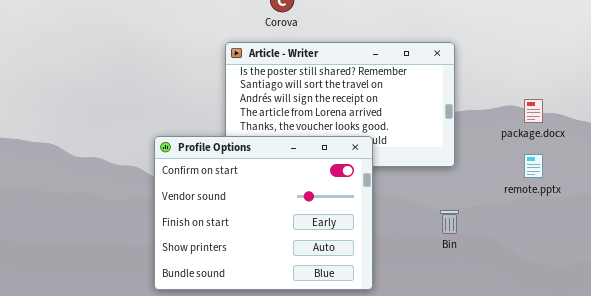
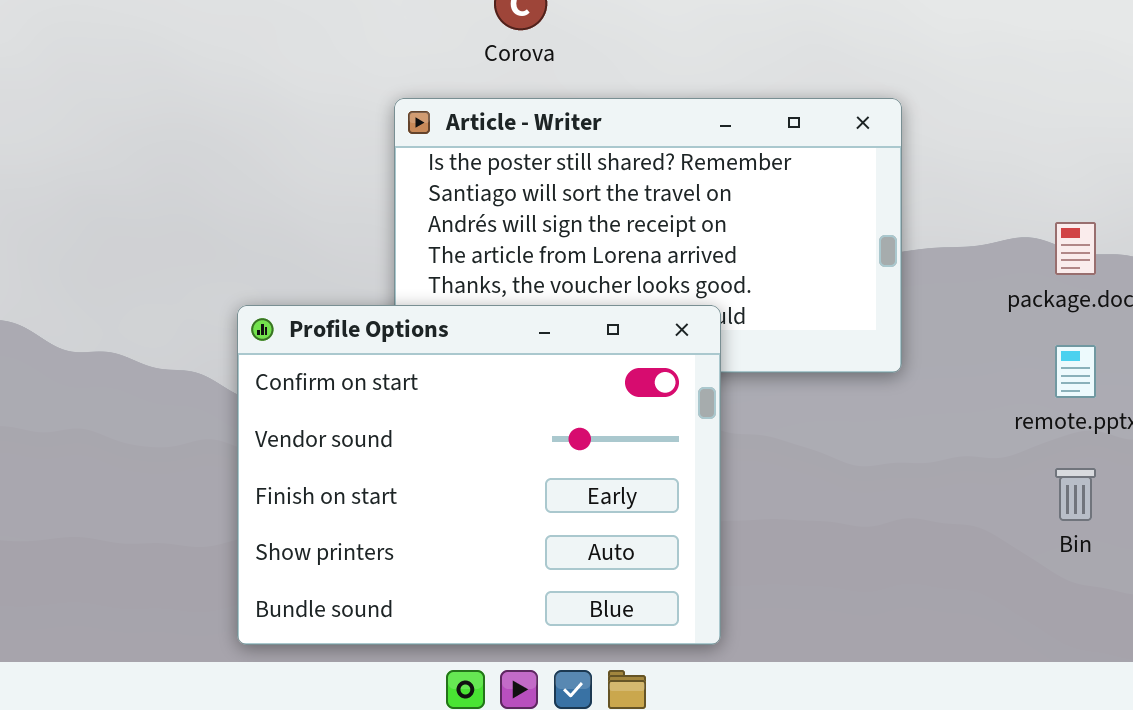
Bin: [440,210,459,234] -> [1055,468,1096,521], moved

